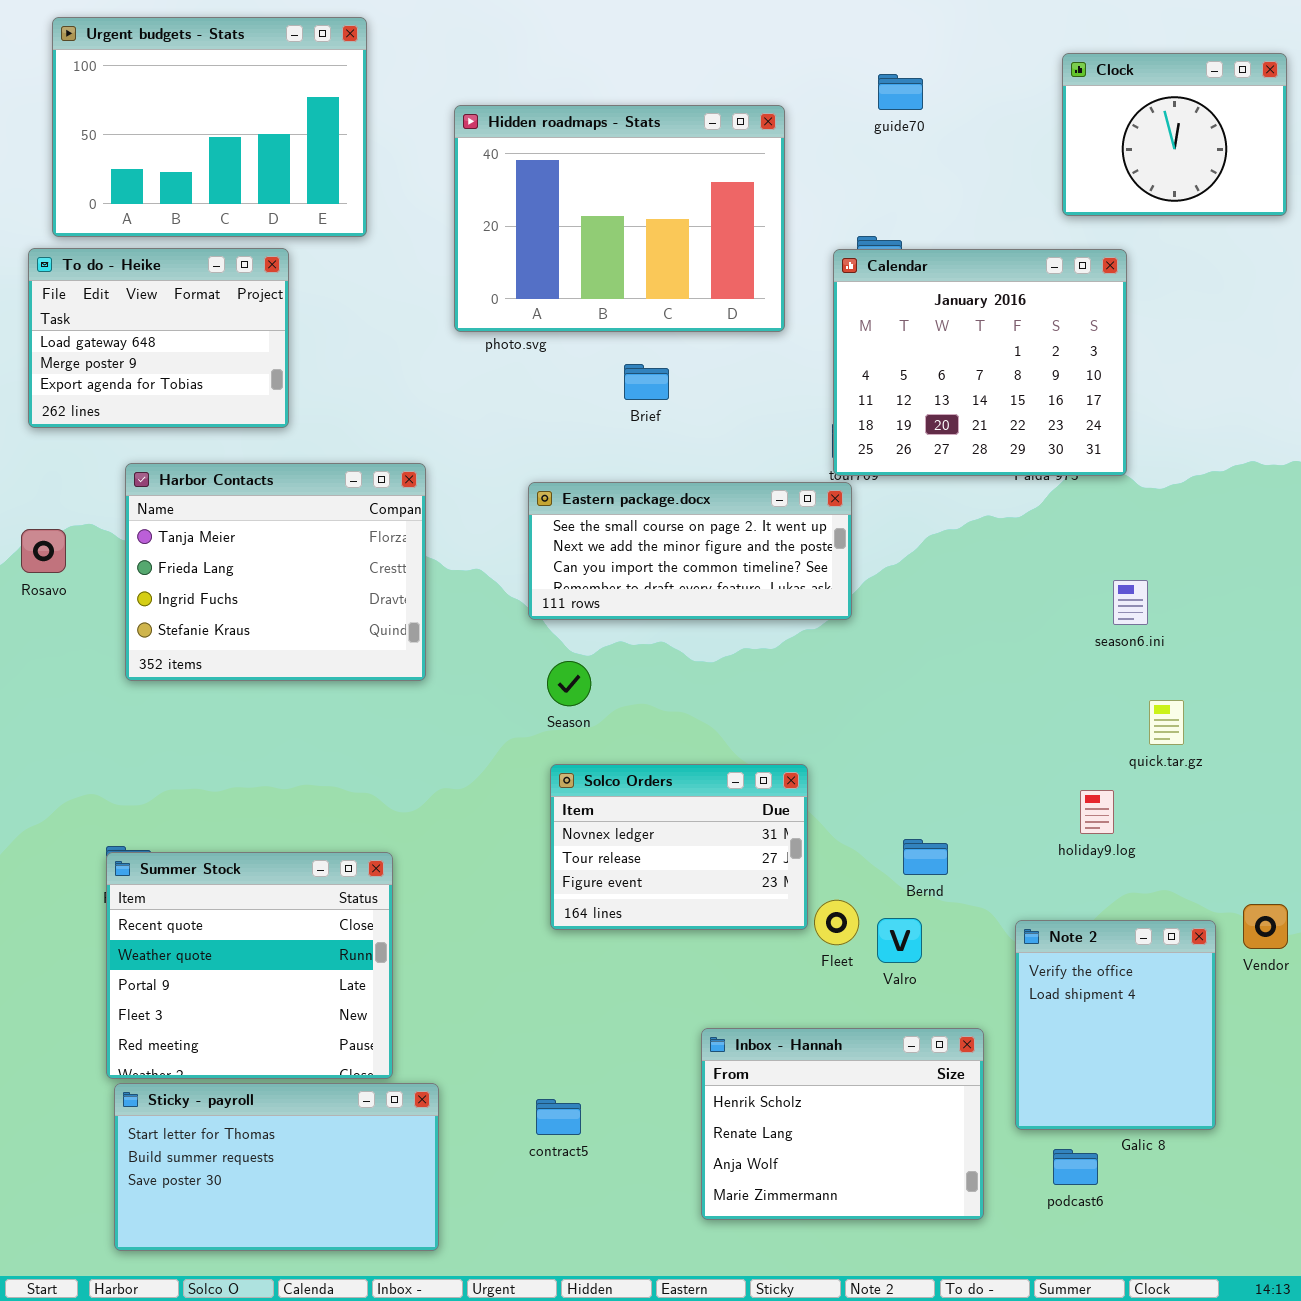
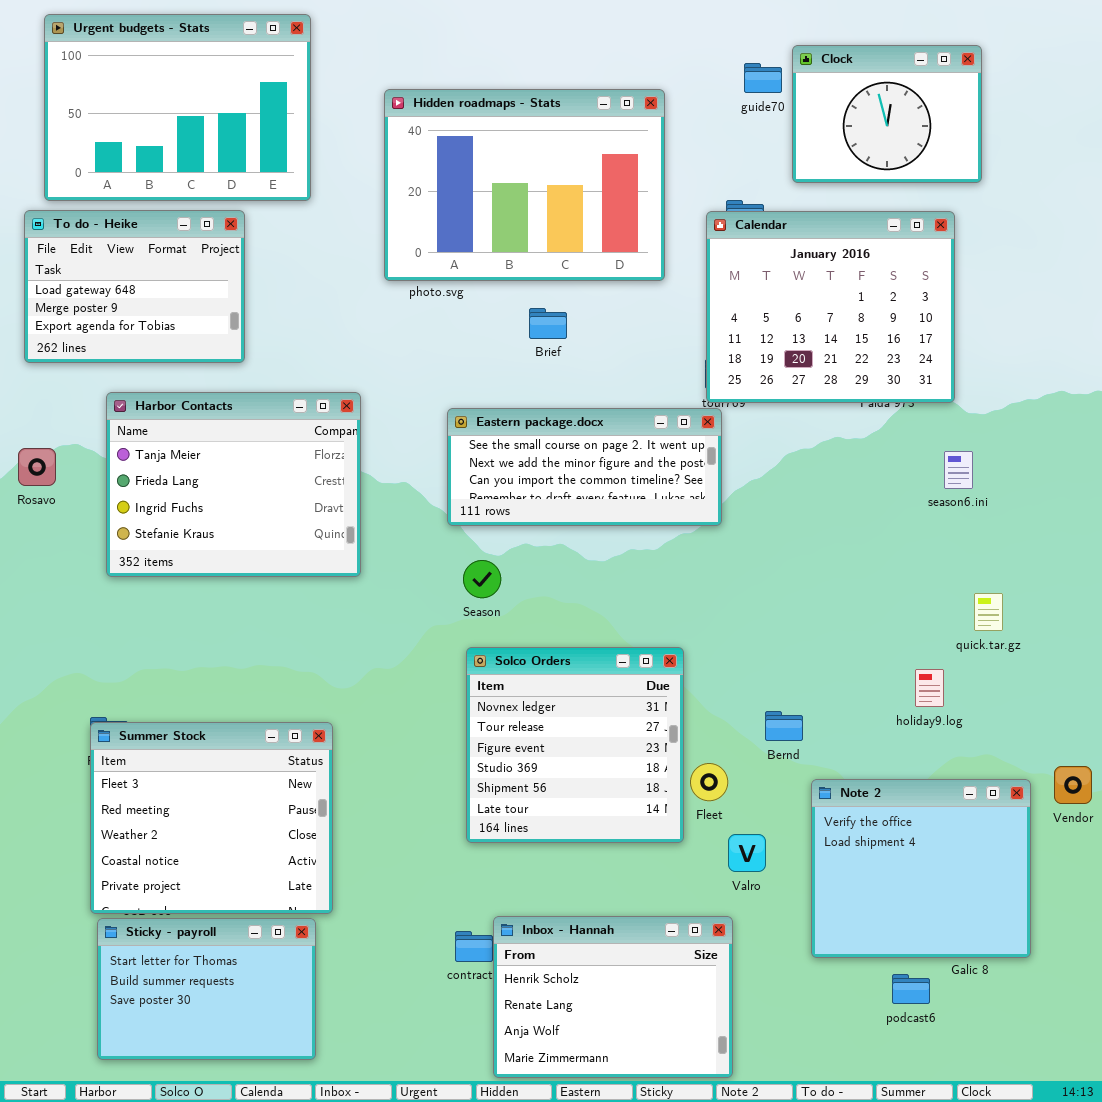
Clock: [1062,53,1287,216] -> [792,45,982,183], moved
season6.ini: [1113,580,1148,625] -> [944,451,973,489], moved
Solco Orders: [550,764,808,930] -> [466,647,684,843], resized
Summer Stock: [106,852,393,1079] -> [90,722,333,914], scrolled down 3 rows
Valro: [877,918,922,963] -> [728,834,766,872], moved
Note 2: [1015,920,1216,1130] -> [811,779,1031,958], resized
Inbox - Hannah: [701,1028,984,1220] -> [493,916,733,1078], moved
Sticky - payroll: [114,1083,439,1251] -> [97,918,316,1060], resized

